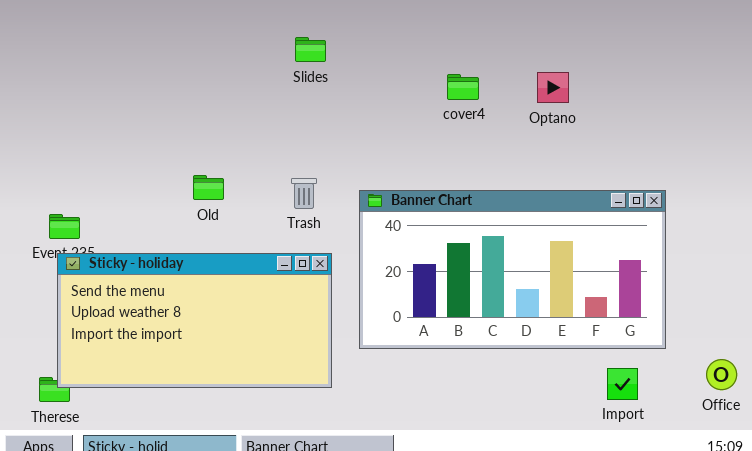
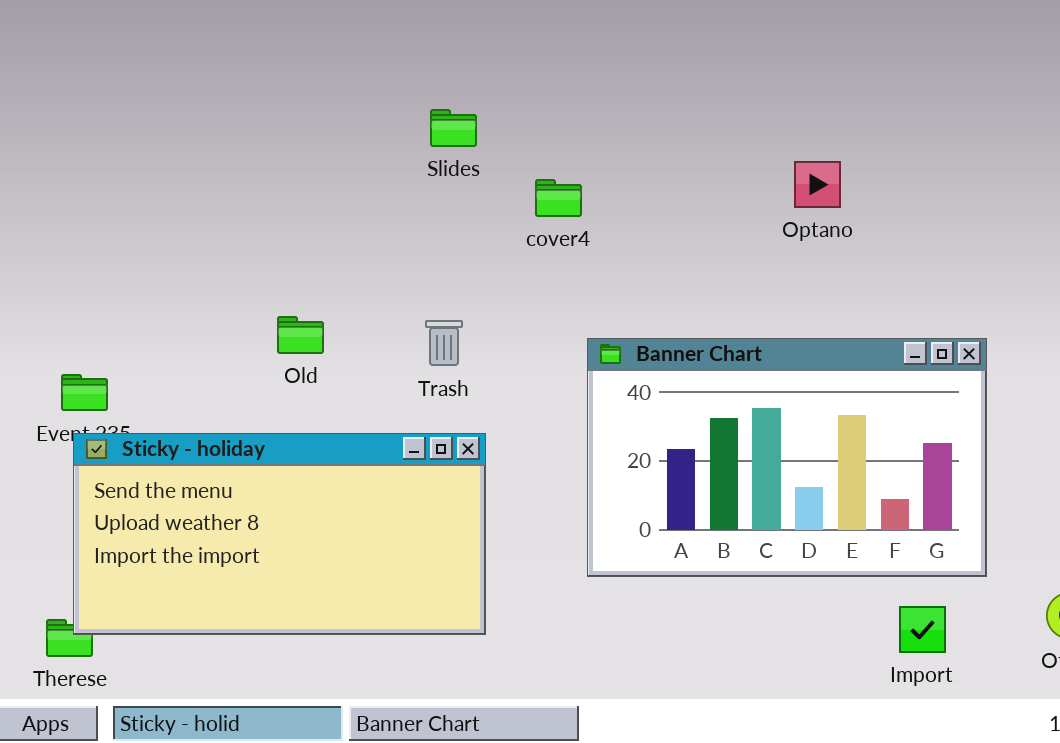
cover4: [447,74,479,100] -> [535,179,582,217], moved
Banner Chart: [359,190,666,349] -> [587,338,987,577], resized

